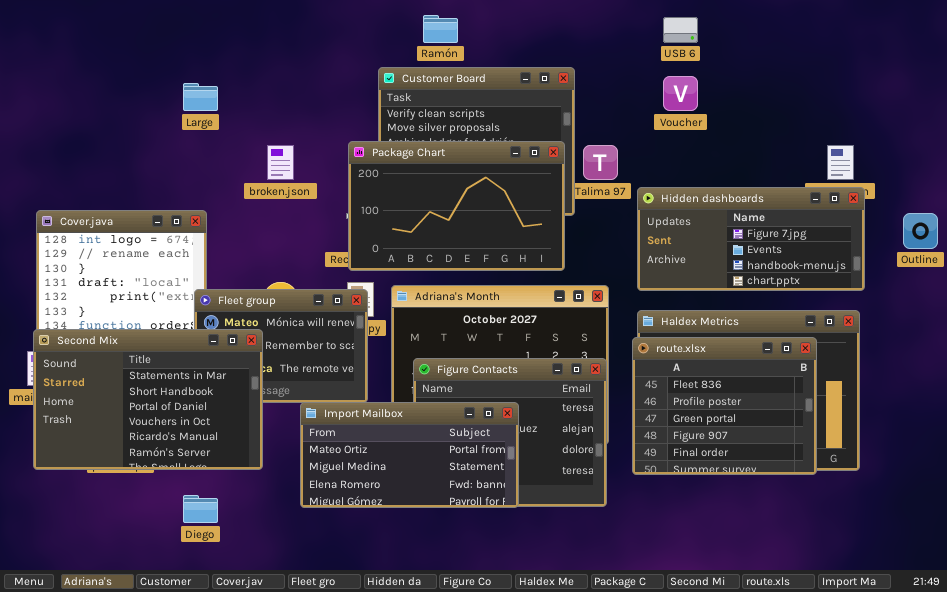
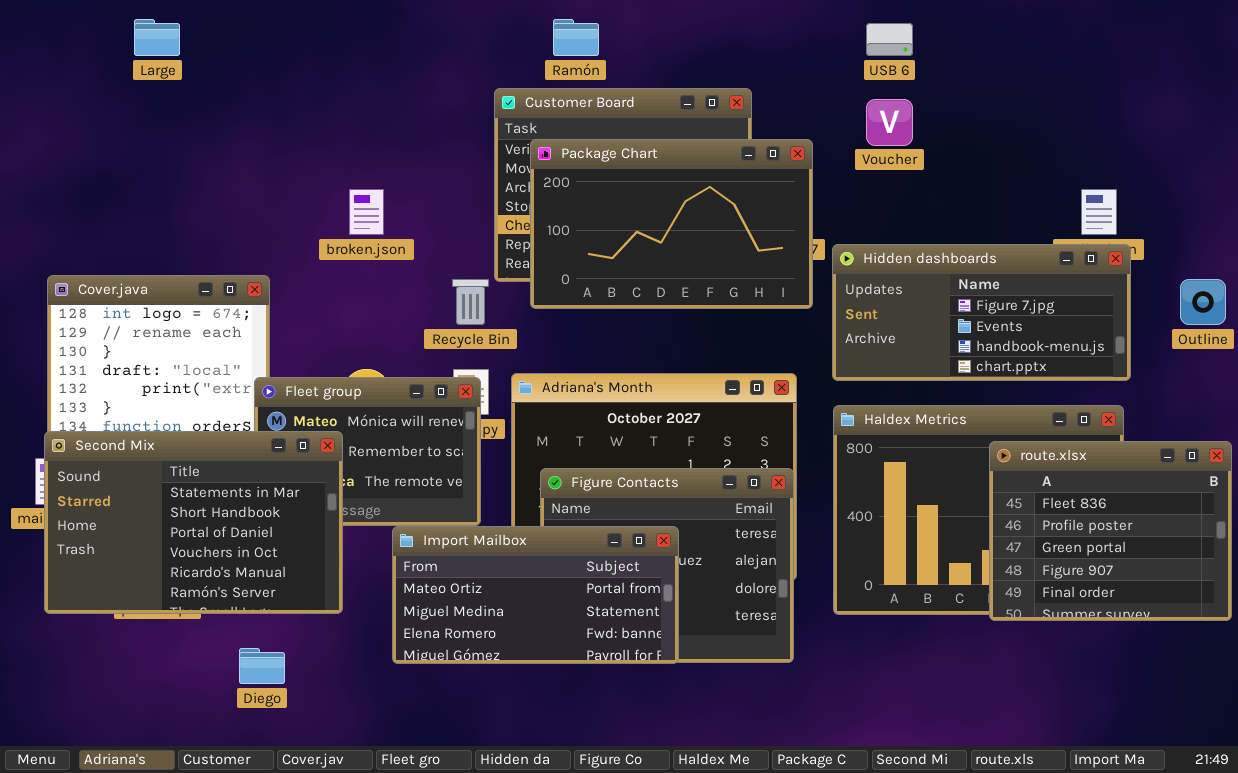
Large: [183,83,218,111] -> [134,19,180,56], moved
Package Chart: [348,141,565,271] -> [530,139,813,309], moved
route.xlsx: [632,337,817,475] -> [989,441,1232,621], moved

